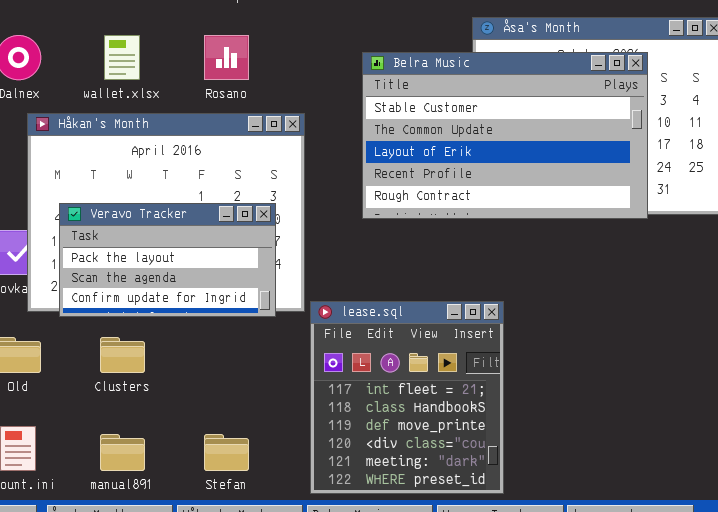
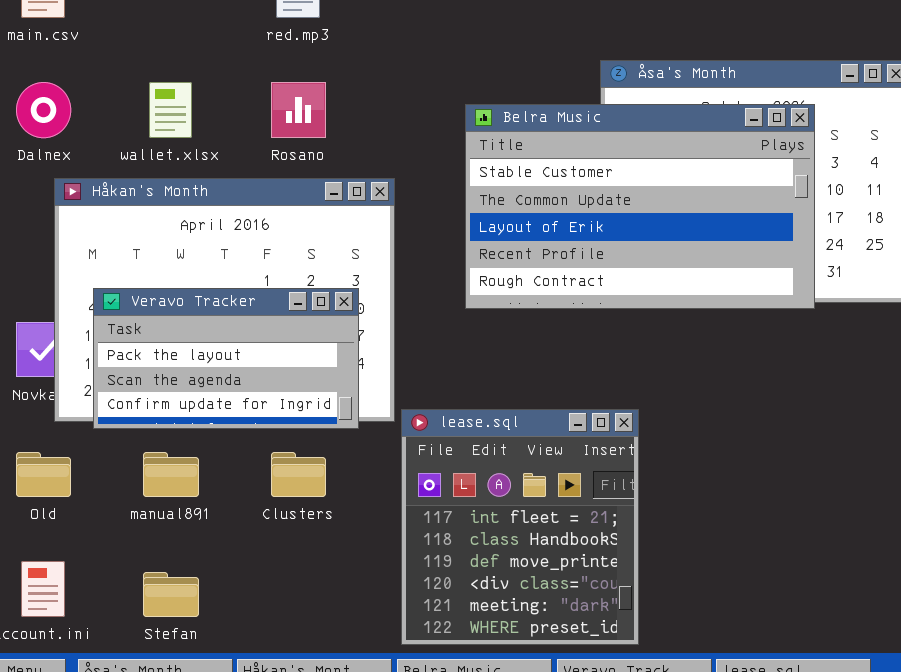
Clusters: [100,337,145,373] -> [271,452,326,497], moved
manual891: [100,434,145,471] -> [143,452,199,497], moved
Stefan: [204,434,249,471] -> [143,572,199,617], moved

